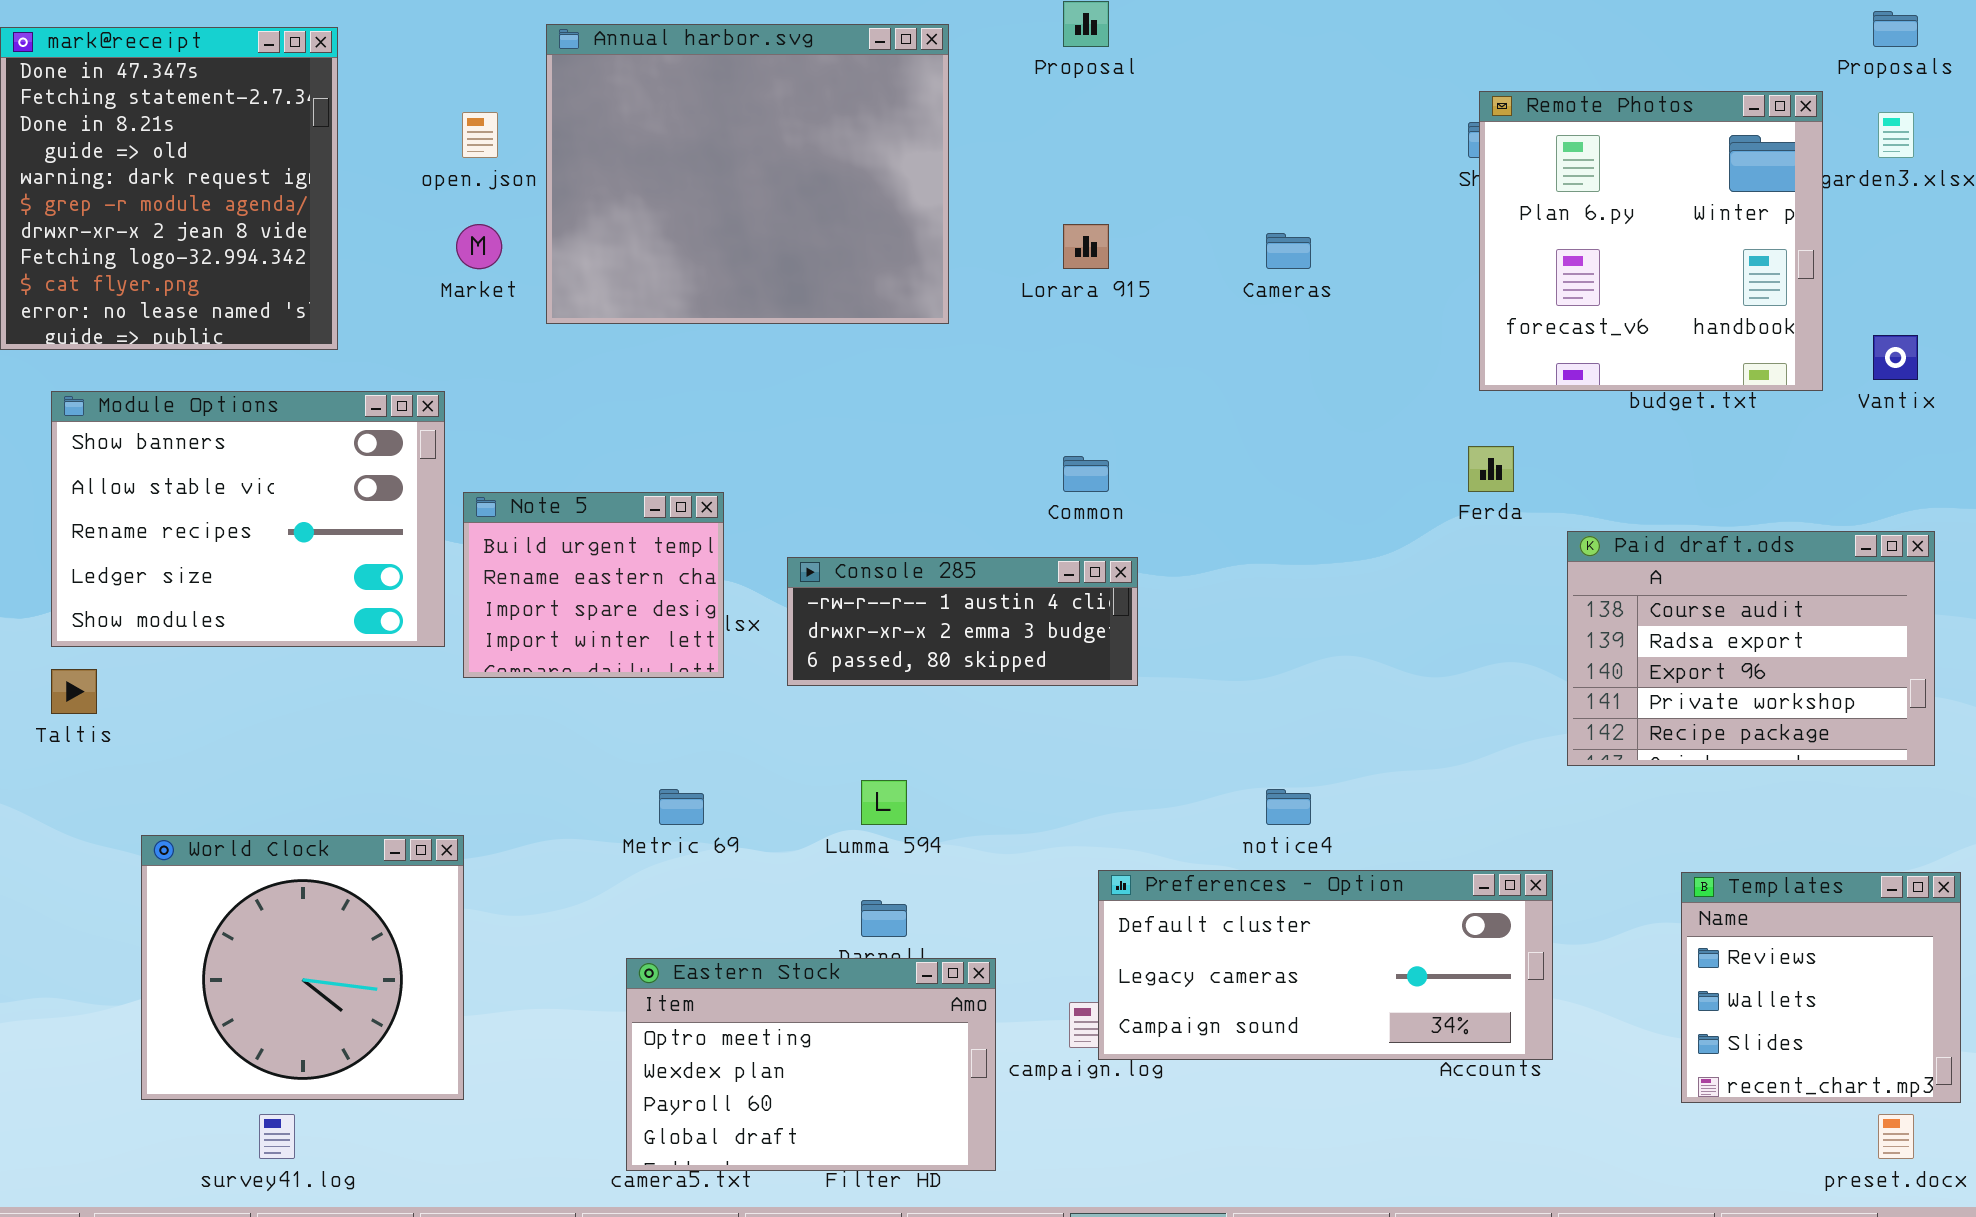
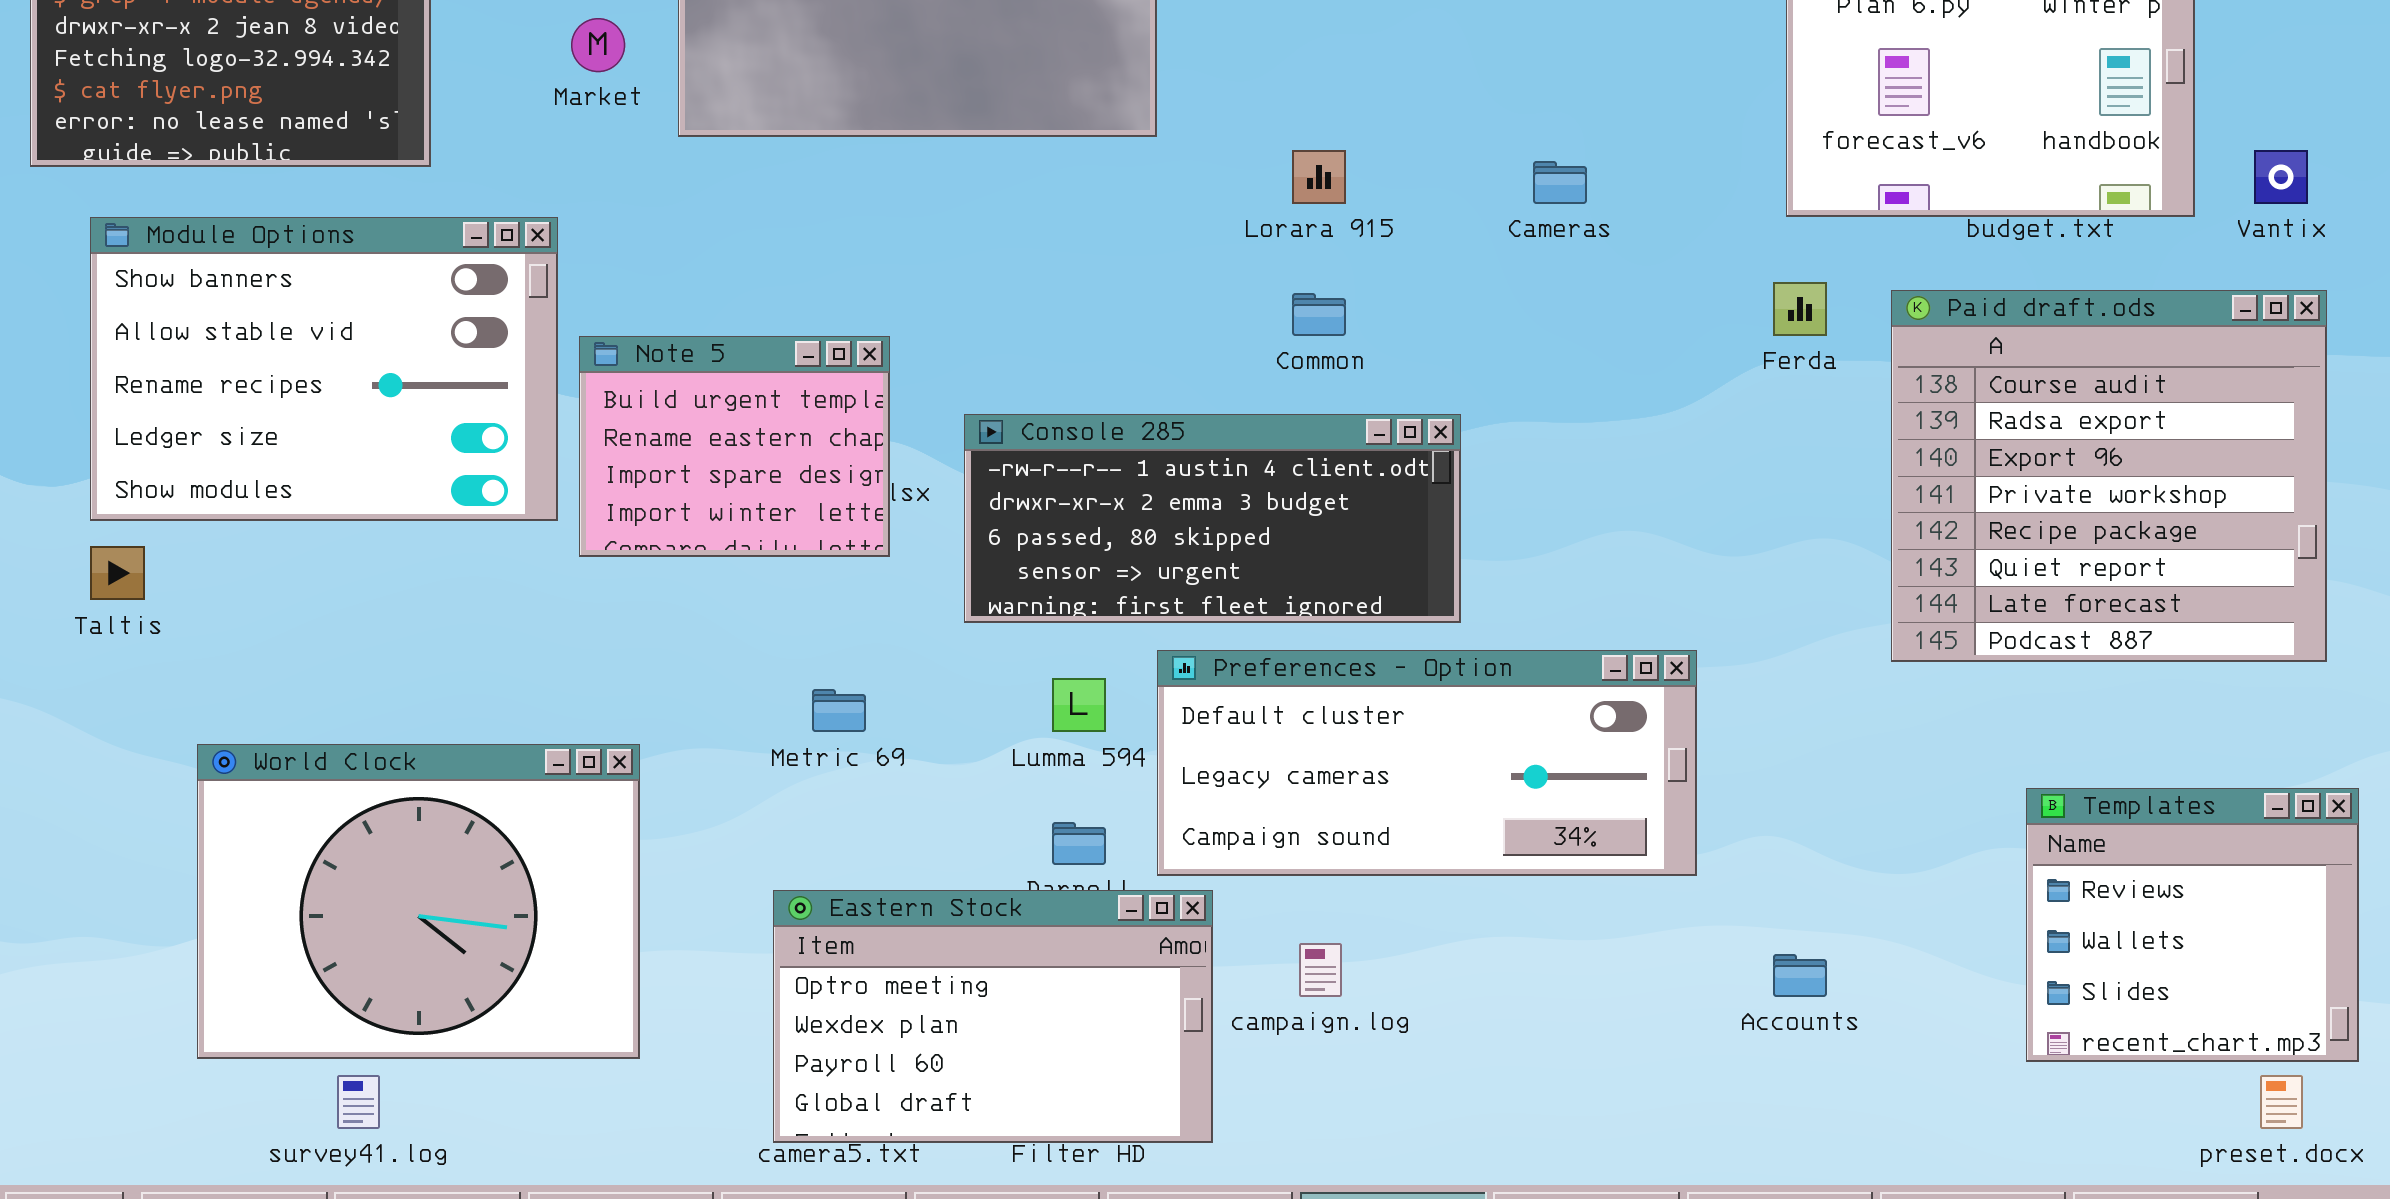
Lorara 915: [1063,224,1109,269] -> [1292,150,1346,204], moved
Cameras: [1266,233,1311,269] -> [1533,161,1587,204], moved
Paid draft.ods: [1567,531,1935,766] -> [1891,290,2327,662], resized
Console 285: [787,557,1138,686] -> [964,414,1461,623], resized
World Clock: [141,835,464,1100] -> [197,744,640,1059], resized
Preferences - Option: [1098,870,1553,1060] -> [1157,650,1697,876], moved

